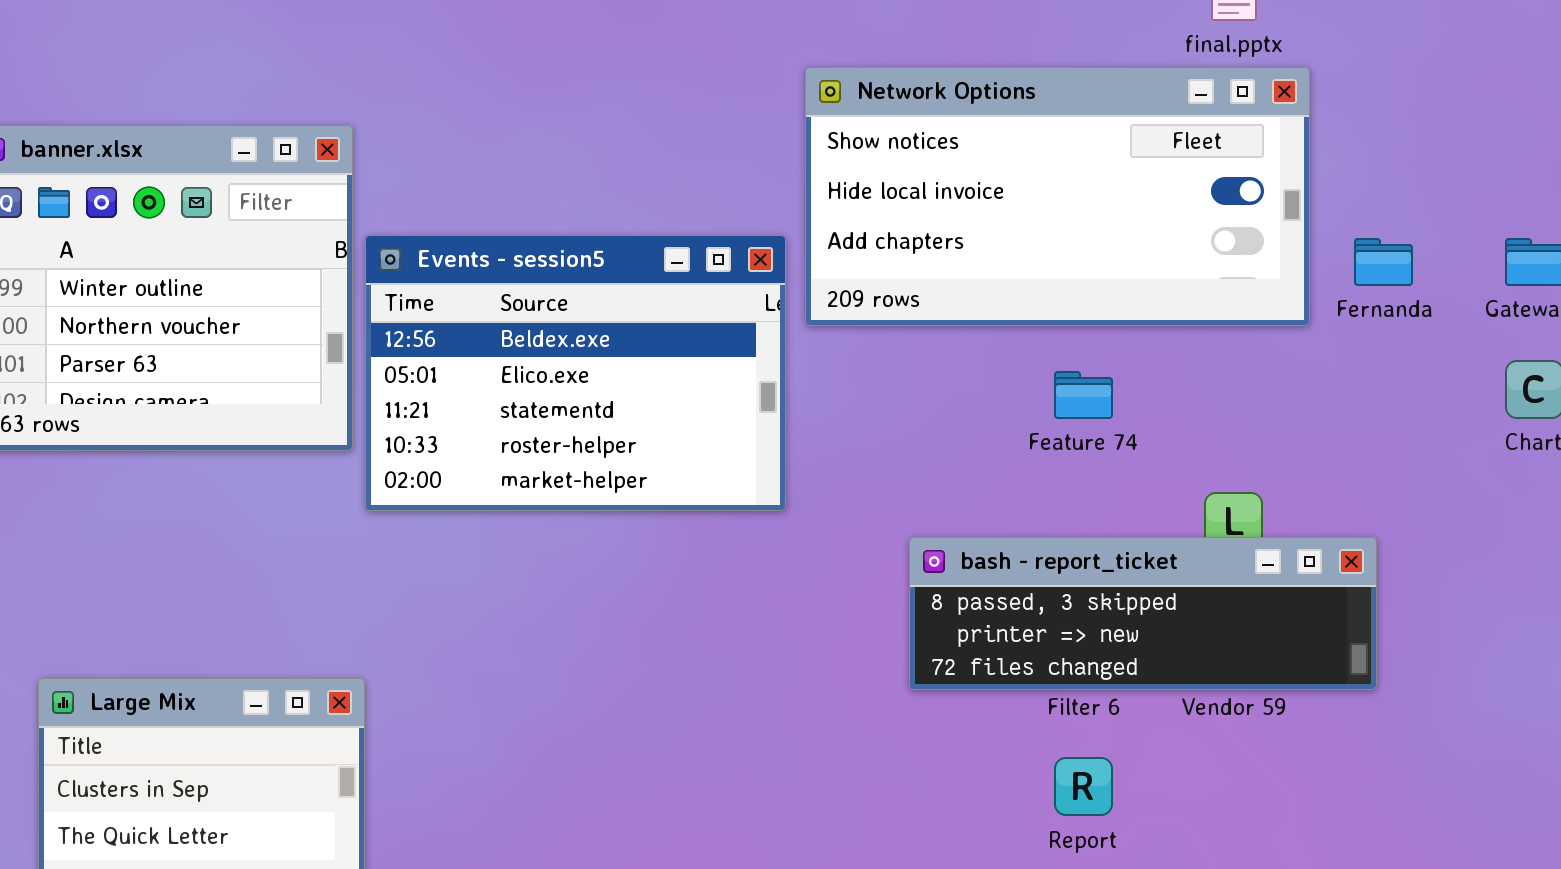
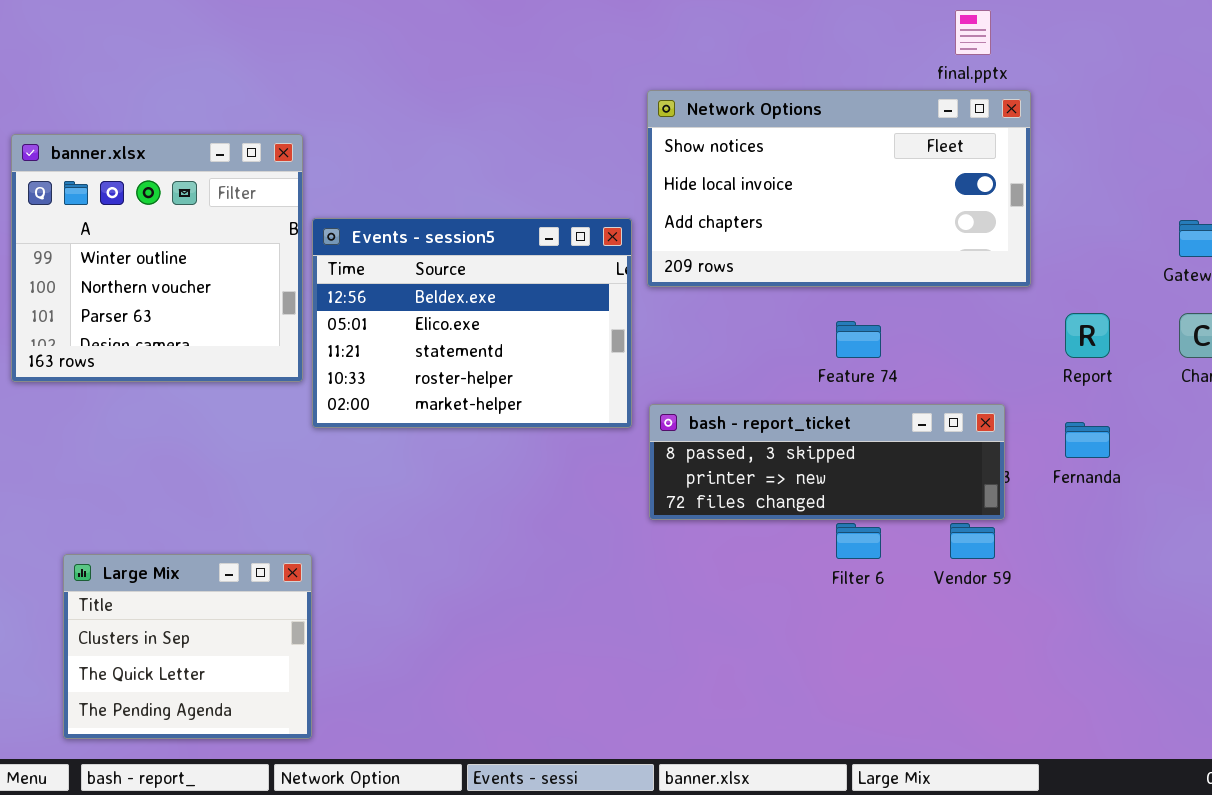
Fernanda: [1354,238,1413,286] -> [1065,422,1110,458], moved
bash - report_ticket: [909,537,1377,690] -> [649,404,1005,520], moved
Report: [1054,757,1113,816] -> [1065,313,1110,358], moved

